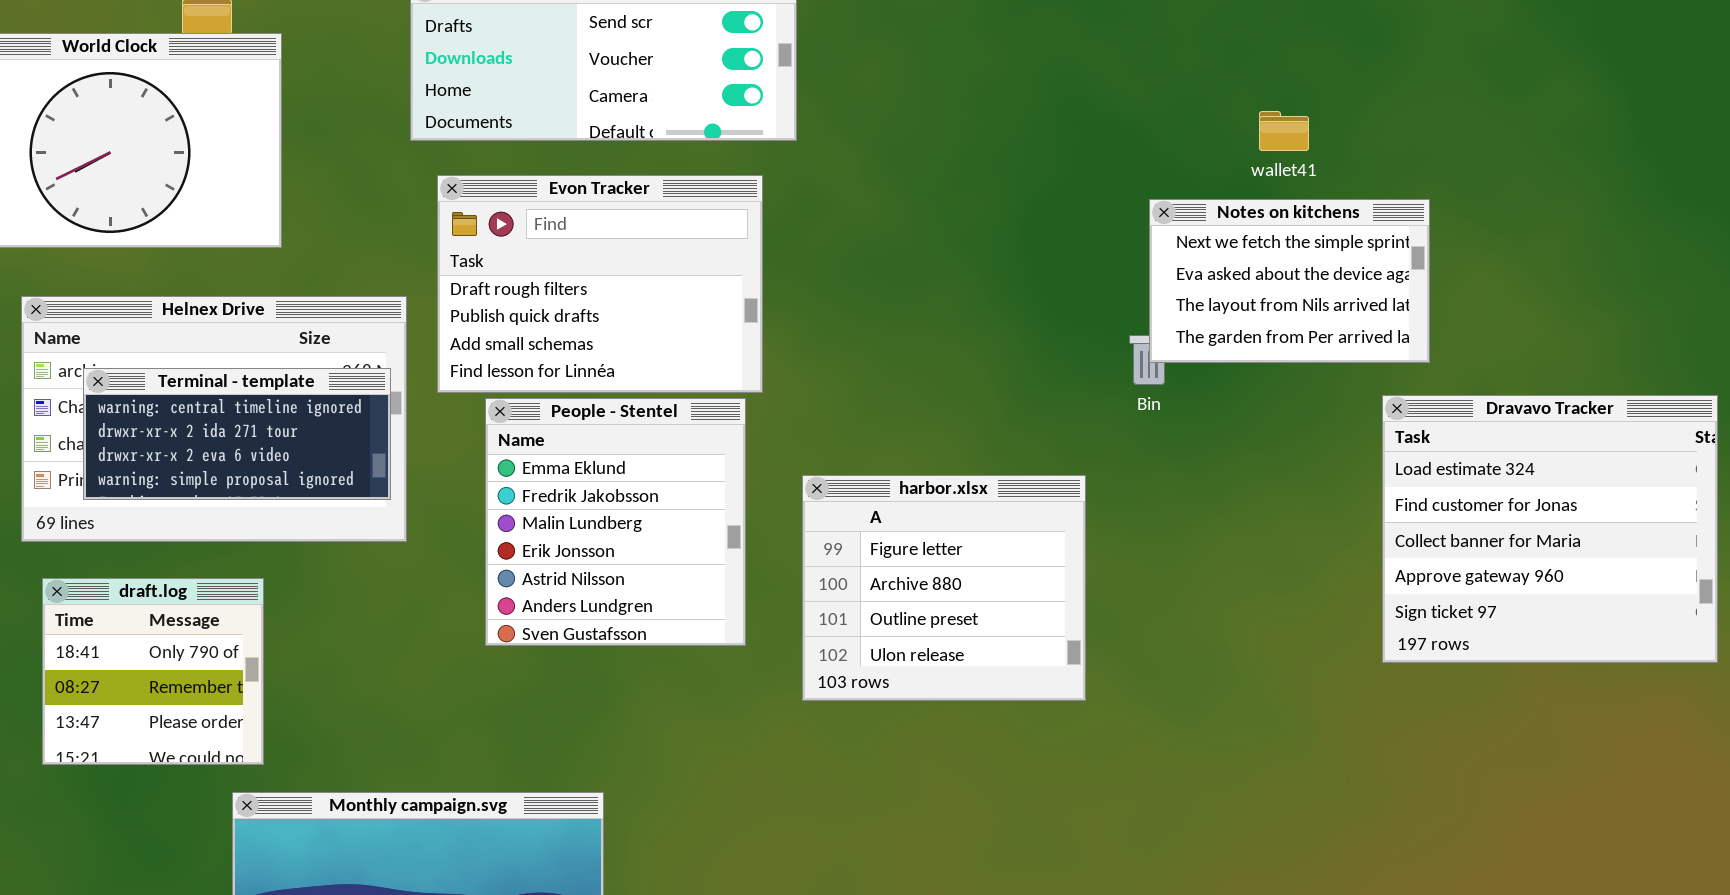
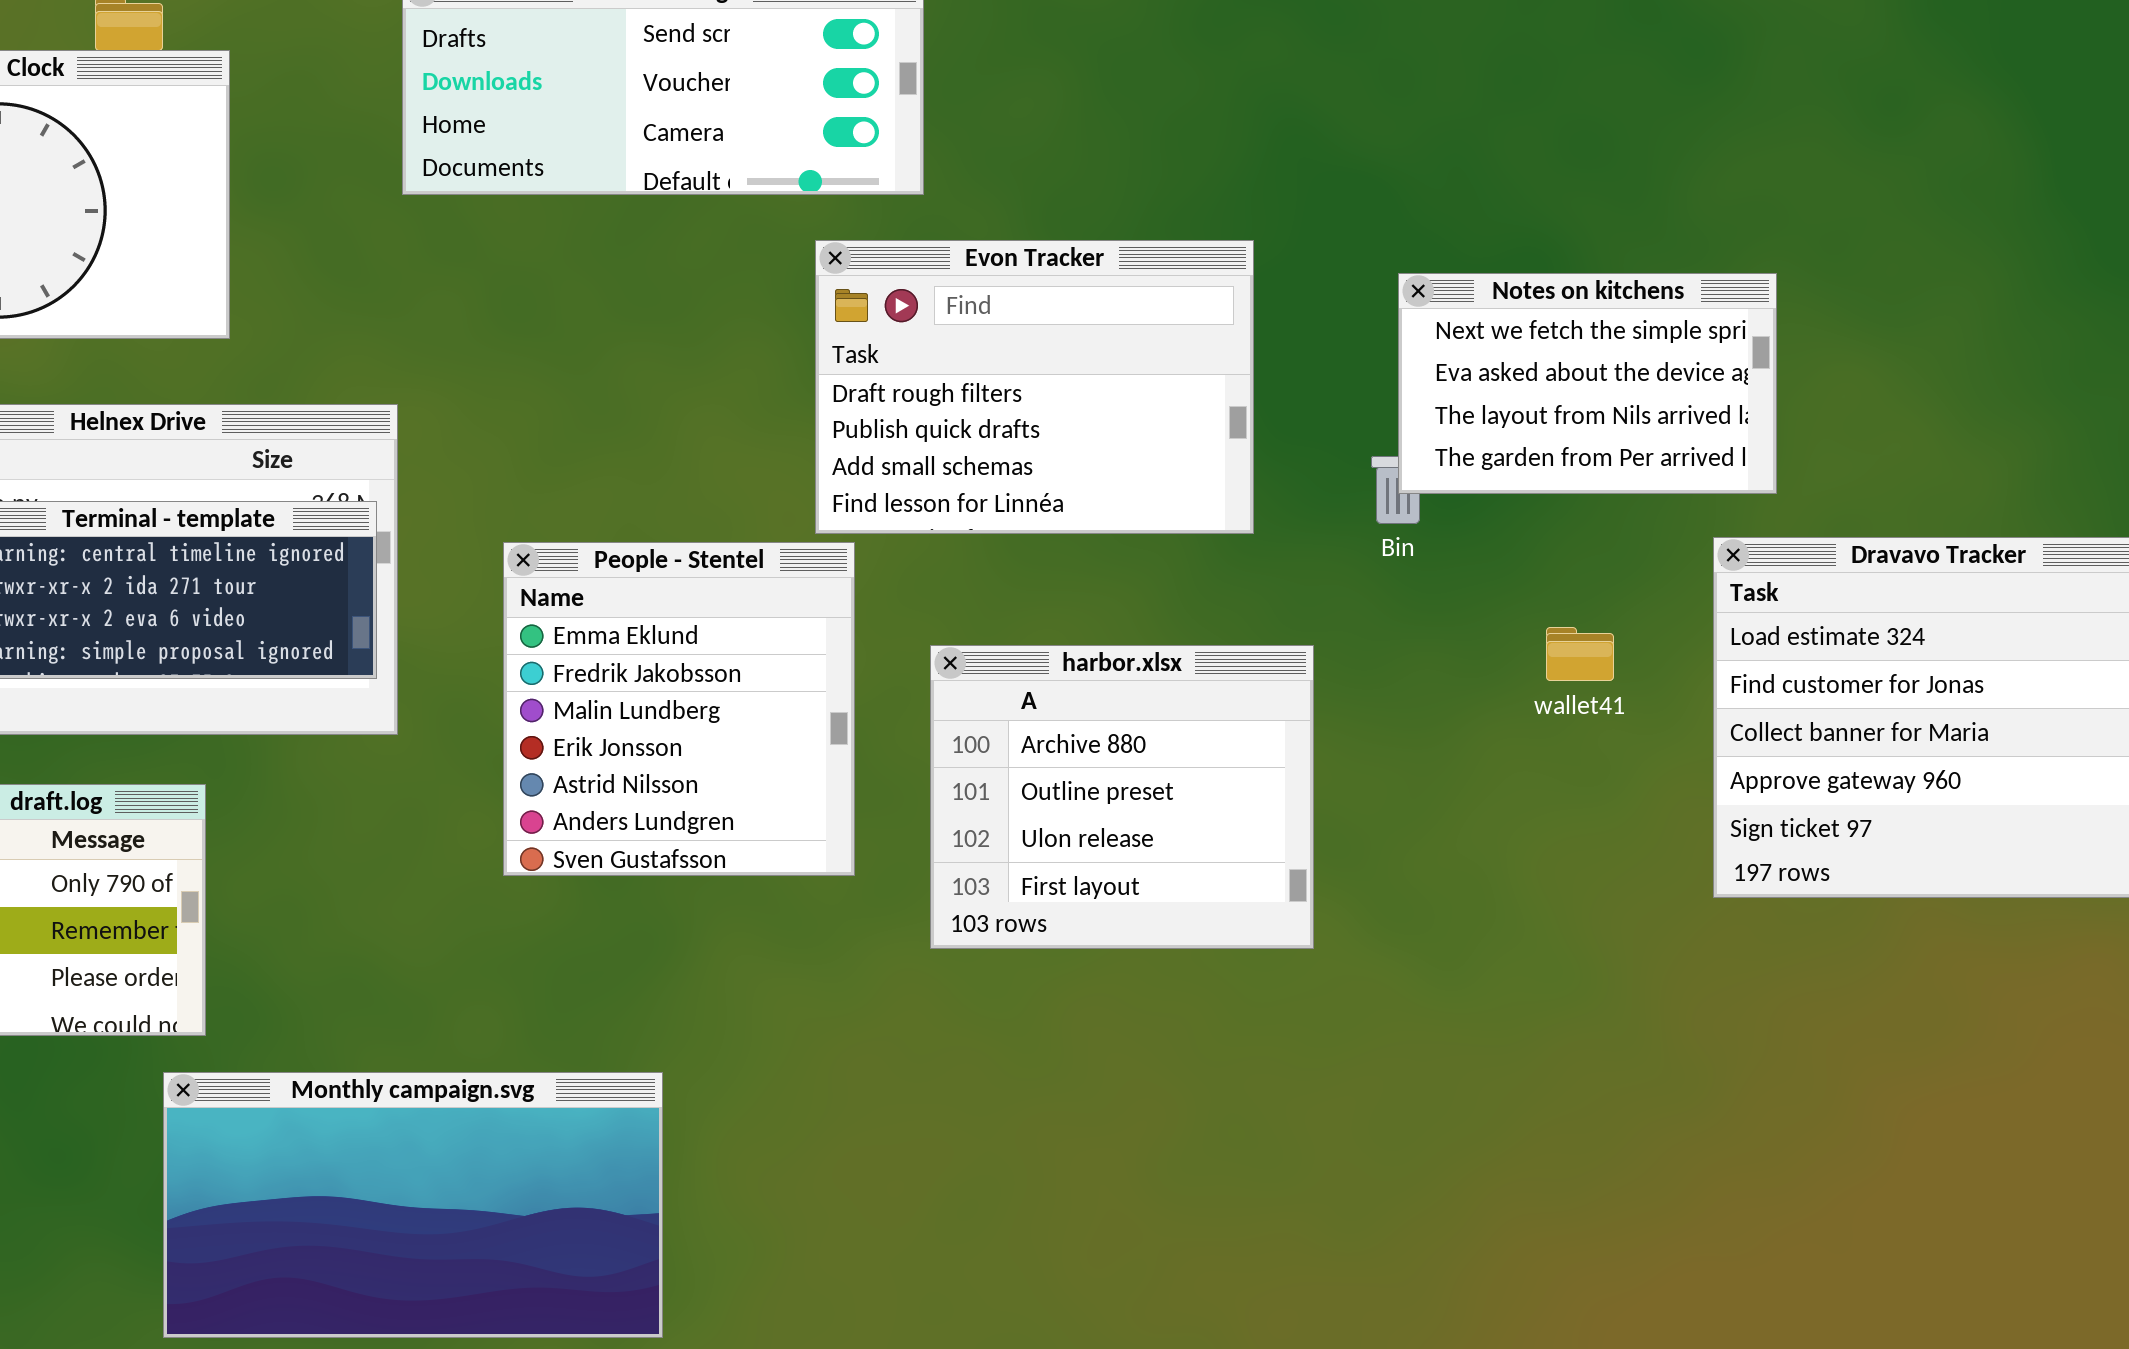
wallet41: [1259,111,1309,151] -> [1546,627,1614,681], moved
Evon Tracker: [437,175,763,393] -> [815,240,1254,534], moved
harbor.xlsx: [802,475,1086,701] -> [930,645,1314,949], scrolled down 1 row

